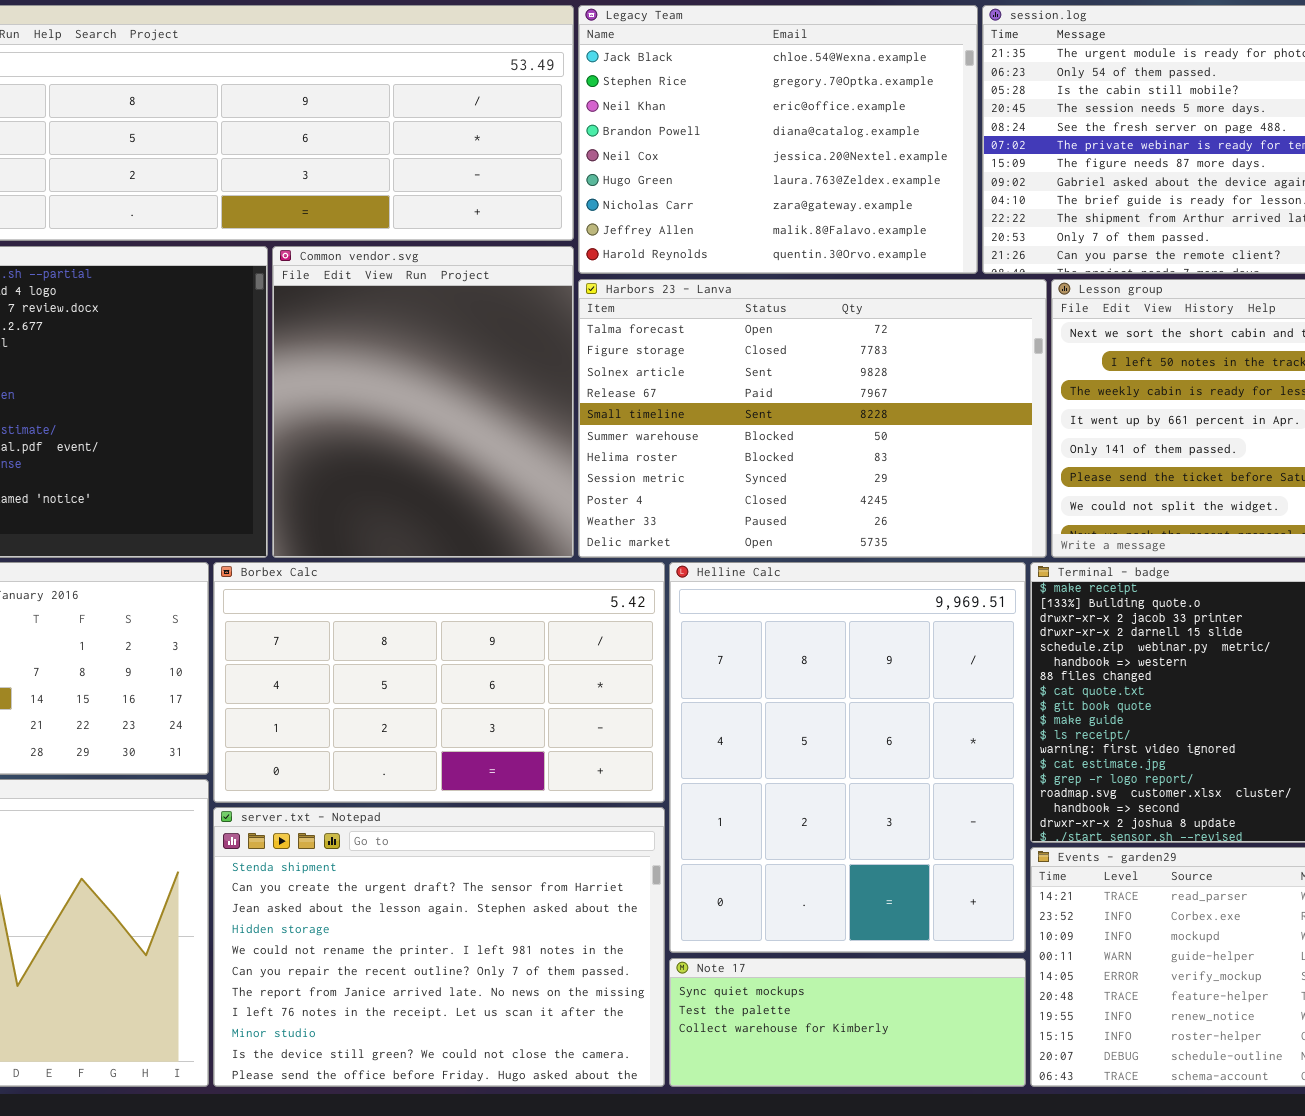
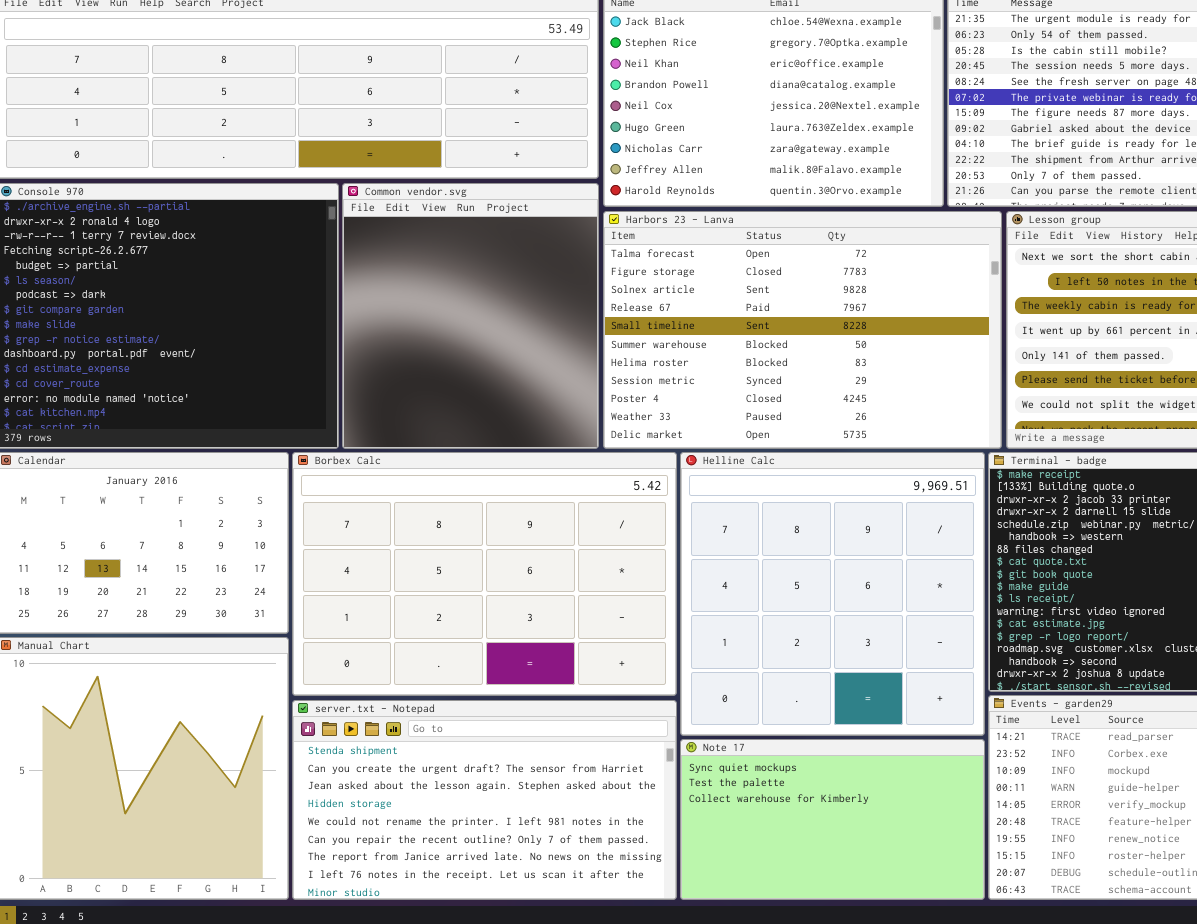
Borbex Calc: [213,562,665,803] -> [292,452,677,696], resized
Helline Calc: [669,562,1026,953] -> [680,452,985,736], resized
server.txt - Notepad: [213,807,665,1087] -> [292,700,677,900], resized
Note 17: [669,958,1026,1087] -> [680,739,985,900], resized

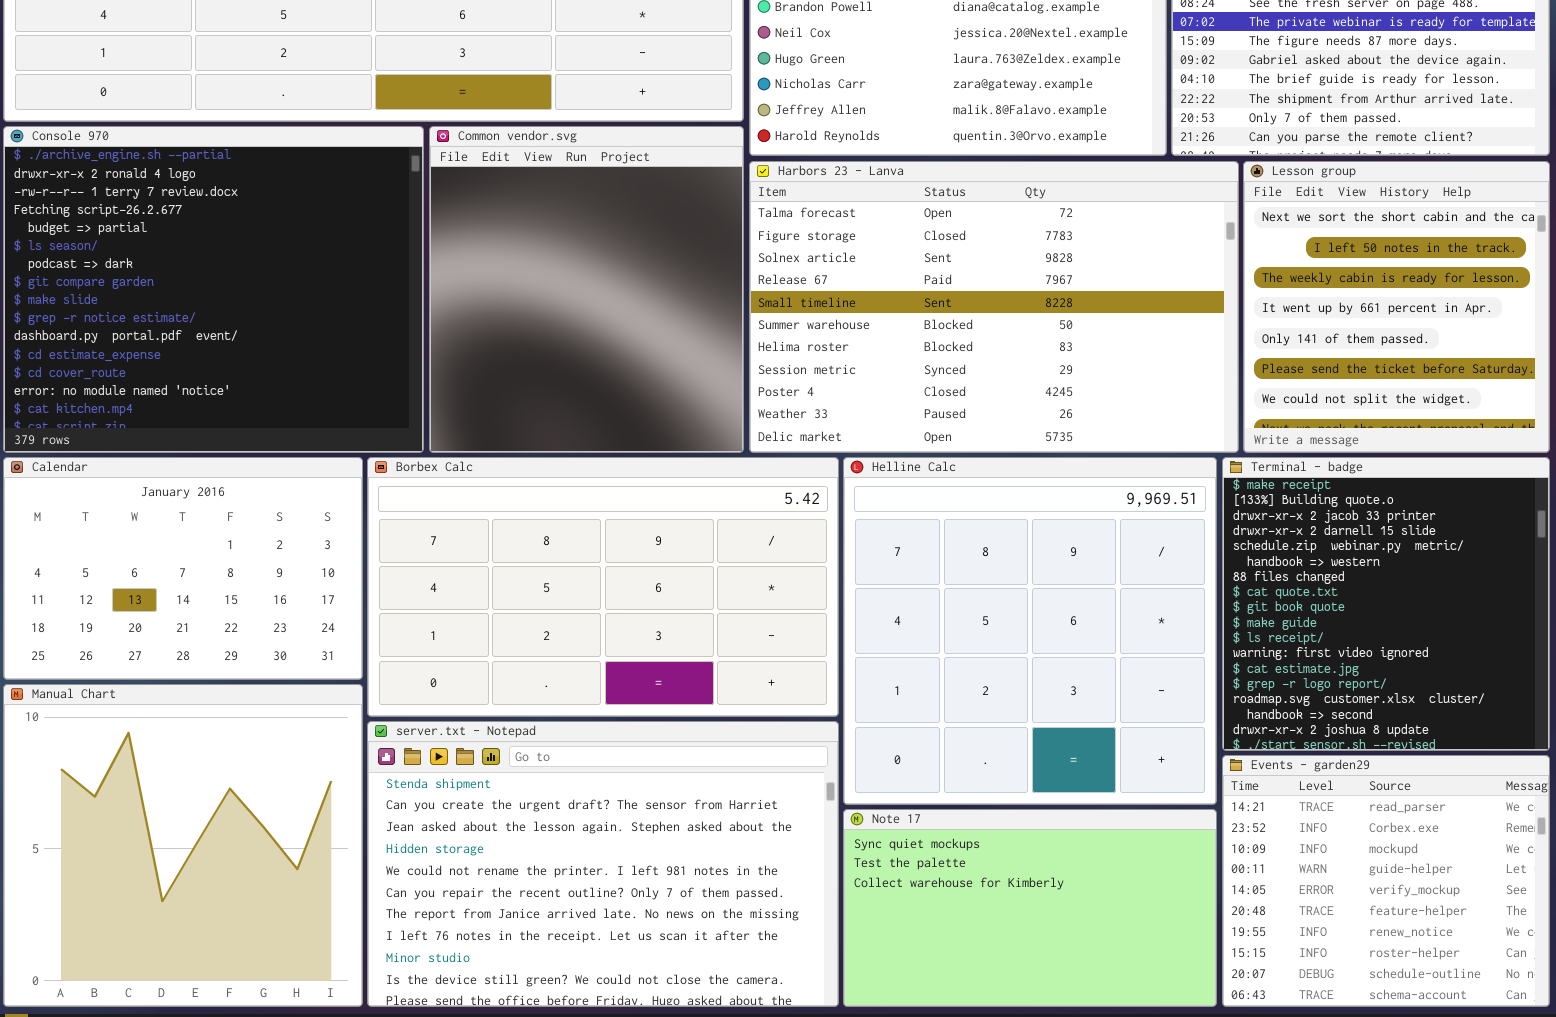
Borbex Calc: [292,452,677,696] -> [367,457,839,717], resized
server.txt - Notepad: [292,700,677,900] -> [367,721,839,1007], resized

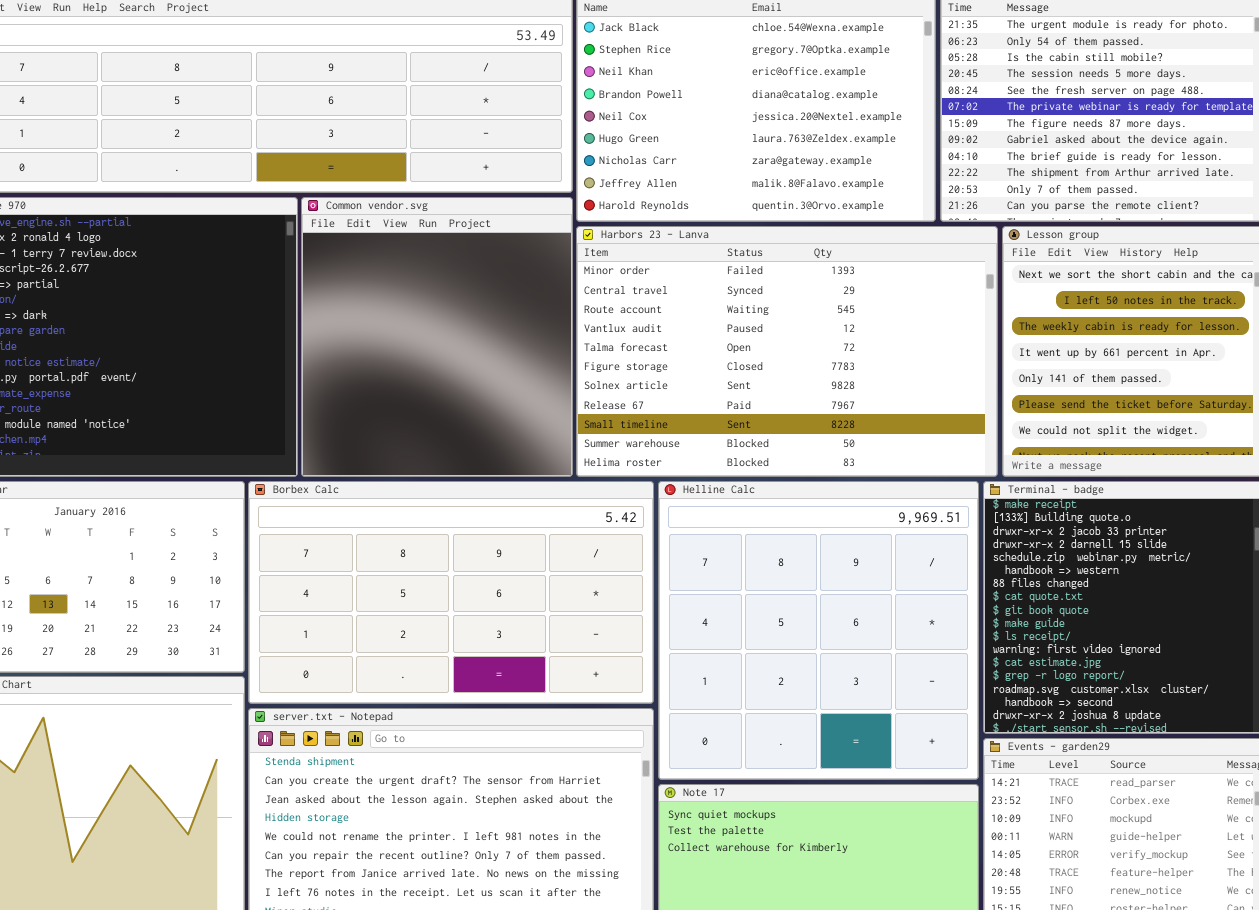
Harbors 23 - Lanva: [749,161,1239,453] -> [576,226,998,477], scrolled up 4 rows

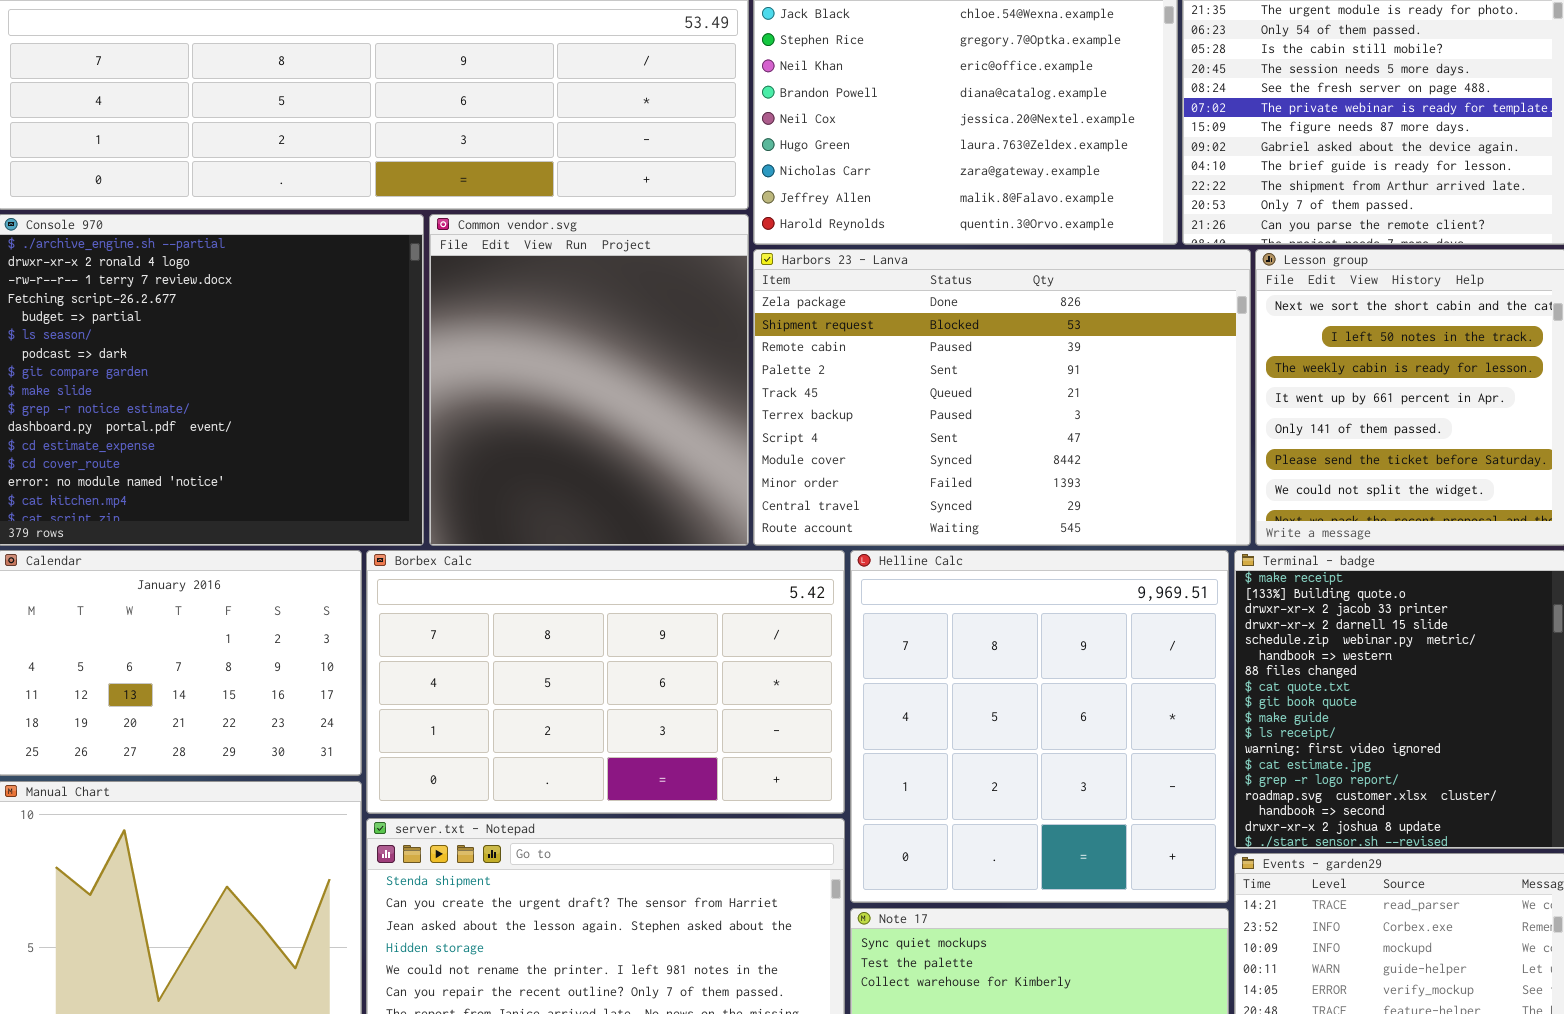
Harbors 23 - Lanva: [576,226,998,477] -> [753,249,1251,546], scrolled up 8 rows

